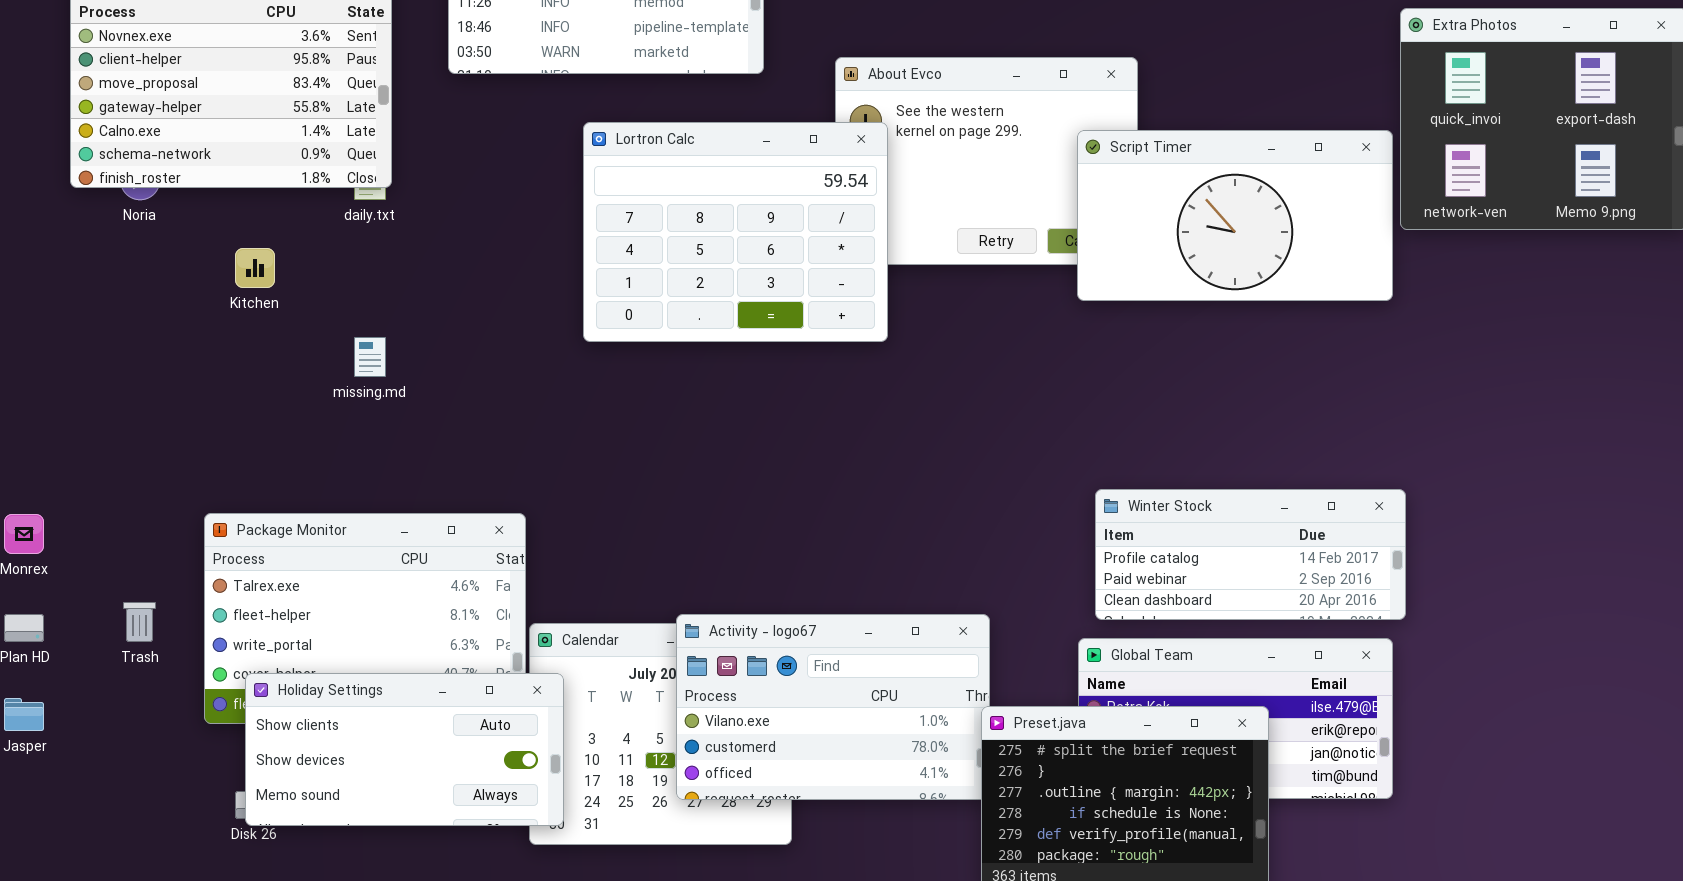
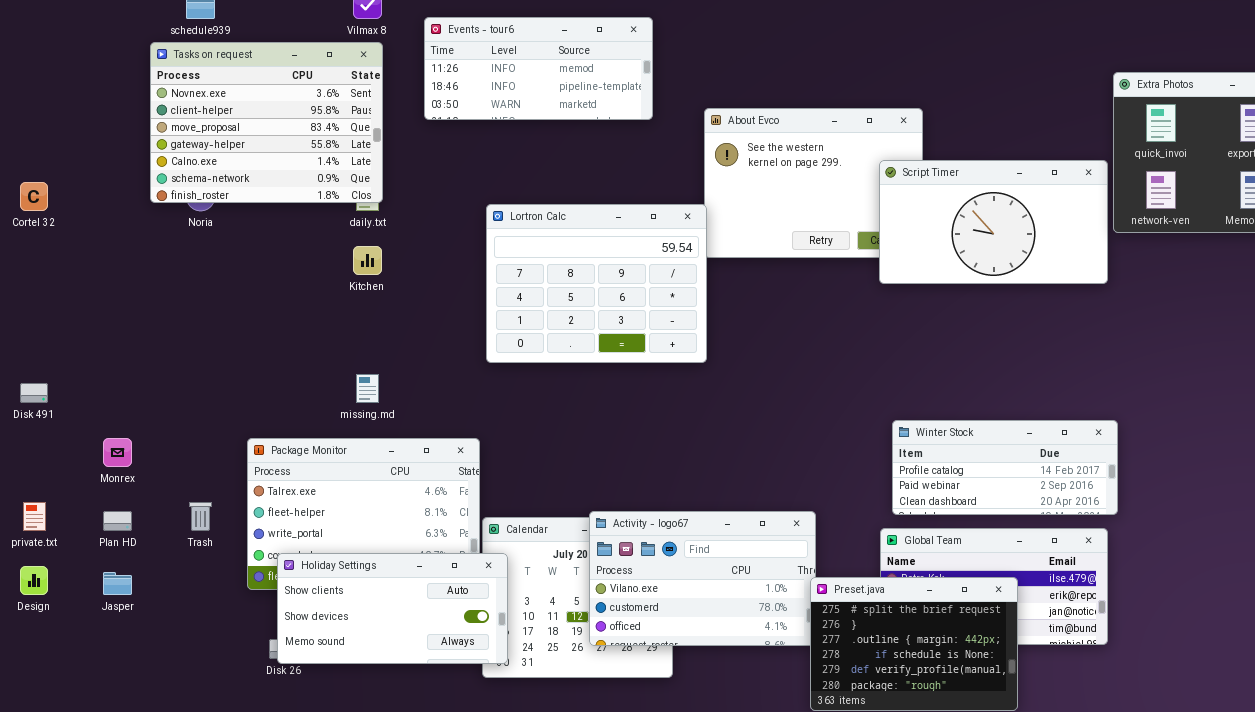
Lortron Calc: [583,122,888,342] -> [486,204,707,363], moved
Kitchen: [235,248,275,288] -> [353,246,382,275], moved
missing.md: [354,337,386,377] -> [356,374,379,403], moved

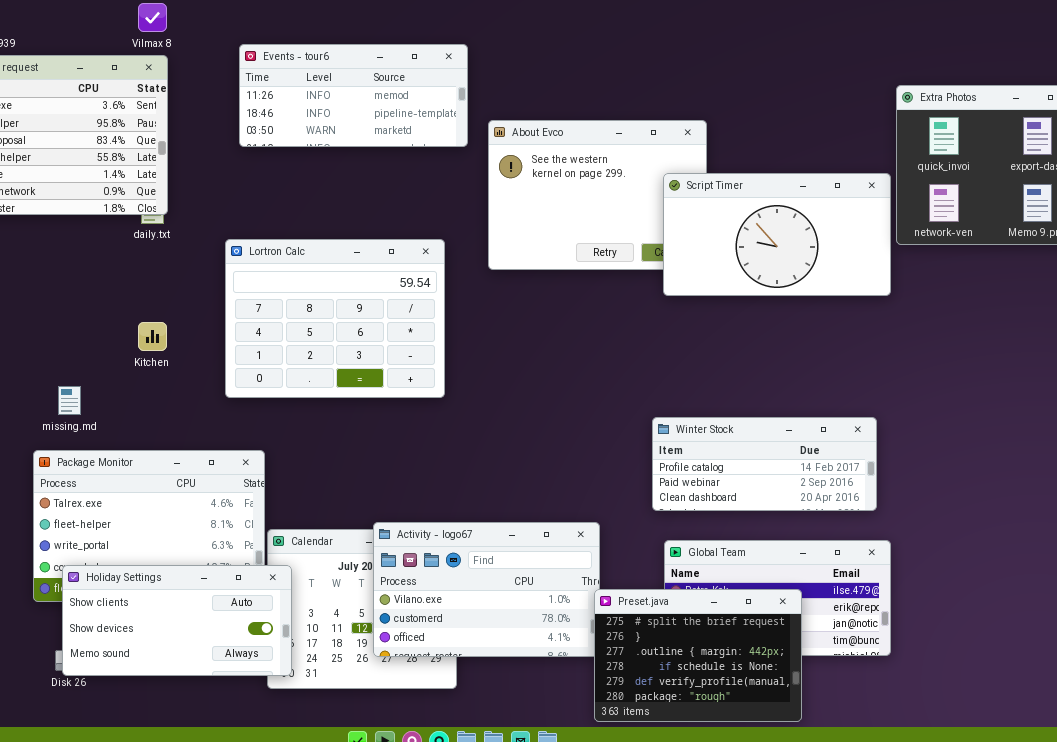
Events - tour6: [424,17,653,120] -> [239,44,468,147], moved
Lortron Calc: [486,204,707,363] -> [225,239,445,398], moved
Kitchen: [353,246,382,275] -> [138,322,167,351], moved
missing.md: [356,374,379,403] -> [58,386,81,415], moved
Winter Stock: [892,420,1118,515] -> [652,417,877,511], moved

